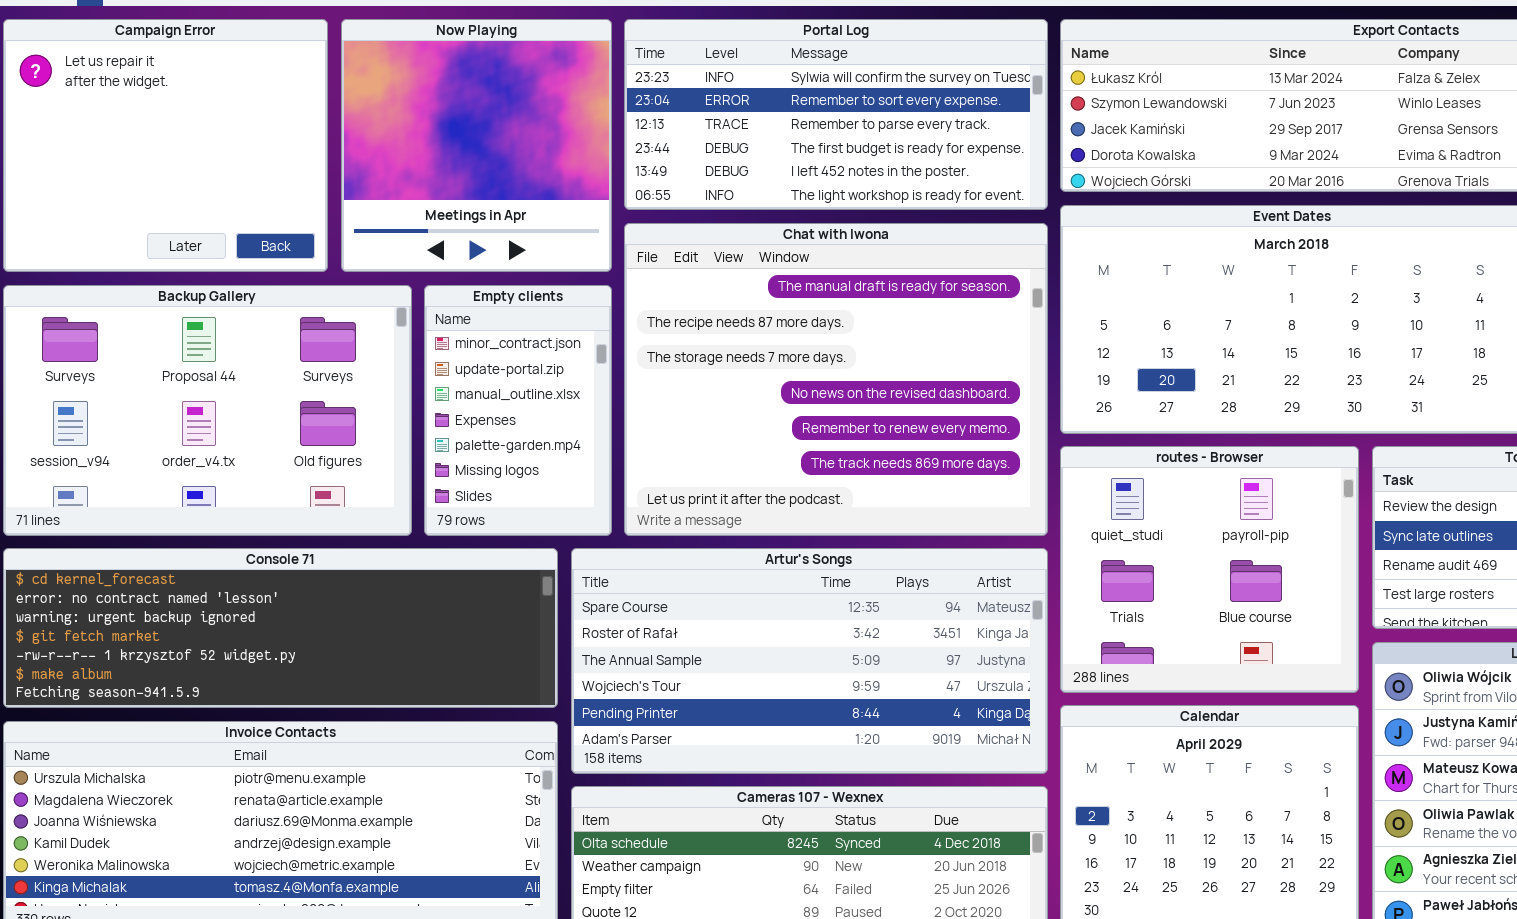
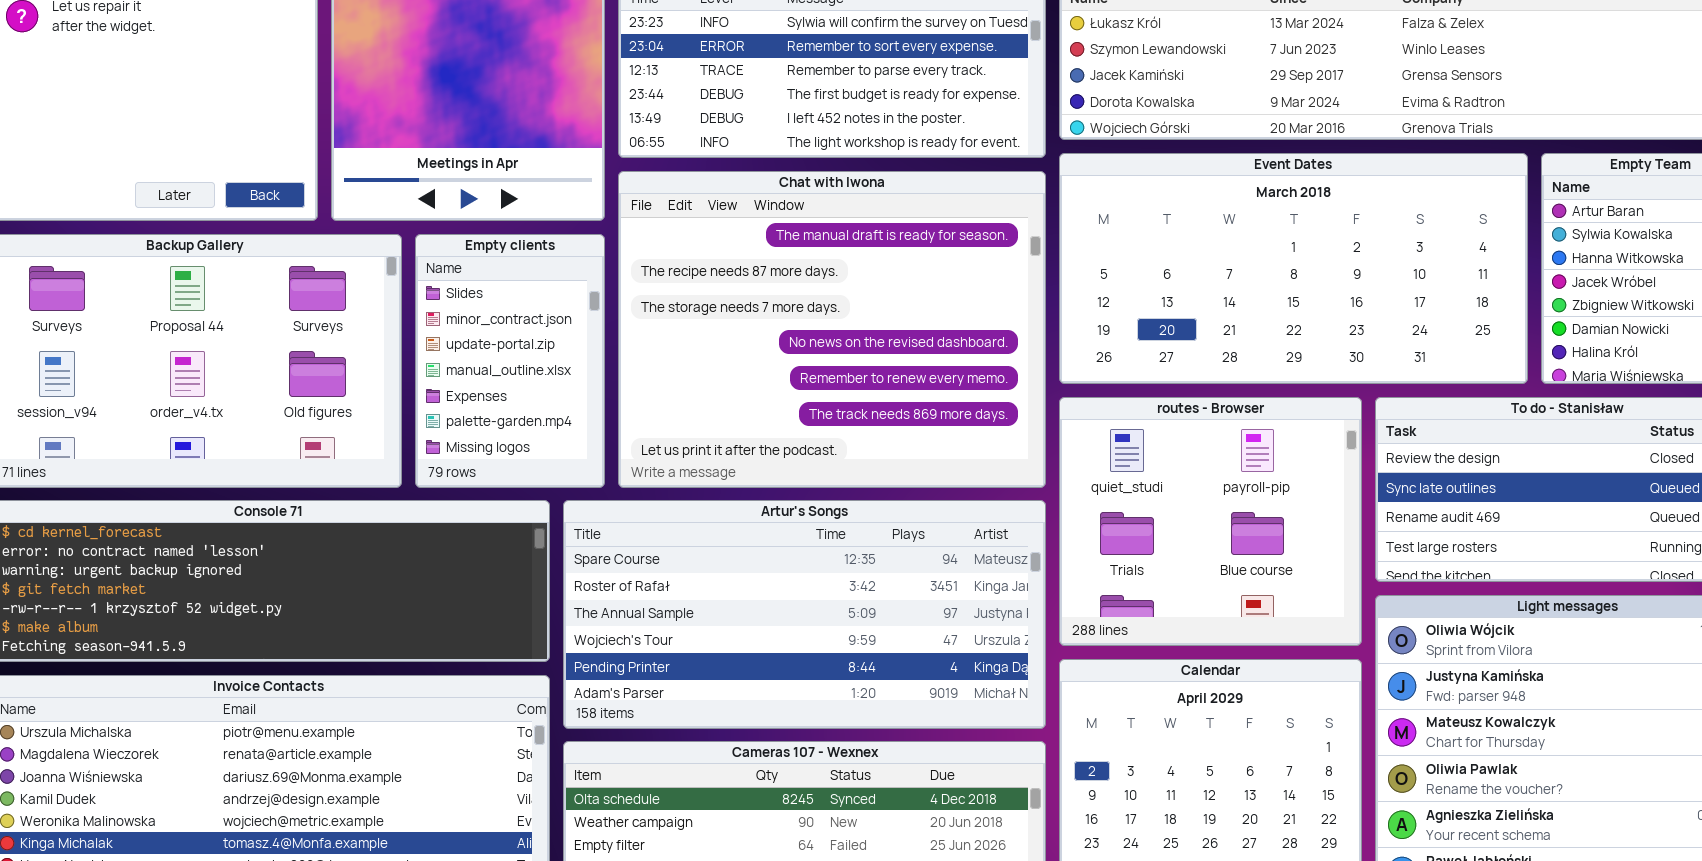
Empty clients: [424,285,612,536] -> [415,234,605,488], scrolled up 1 row

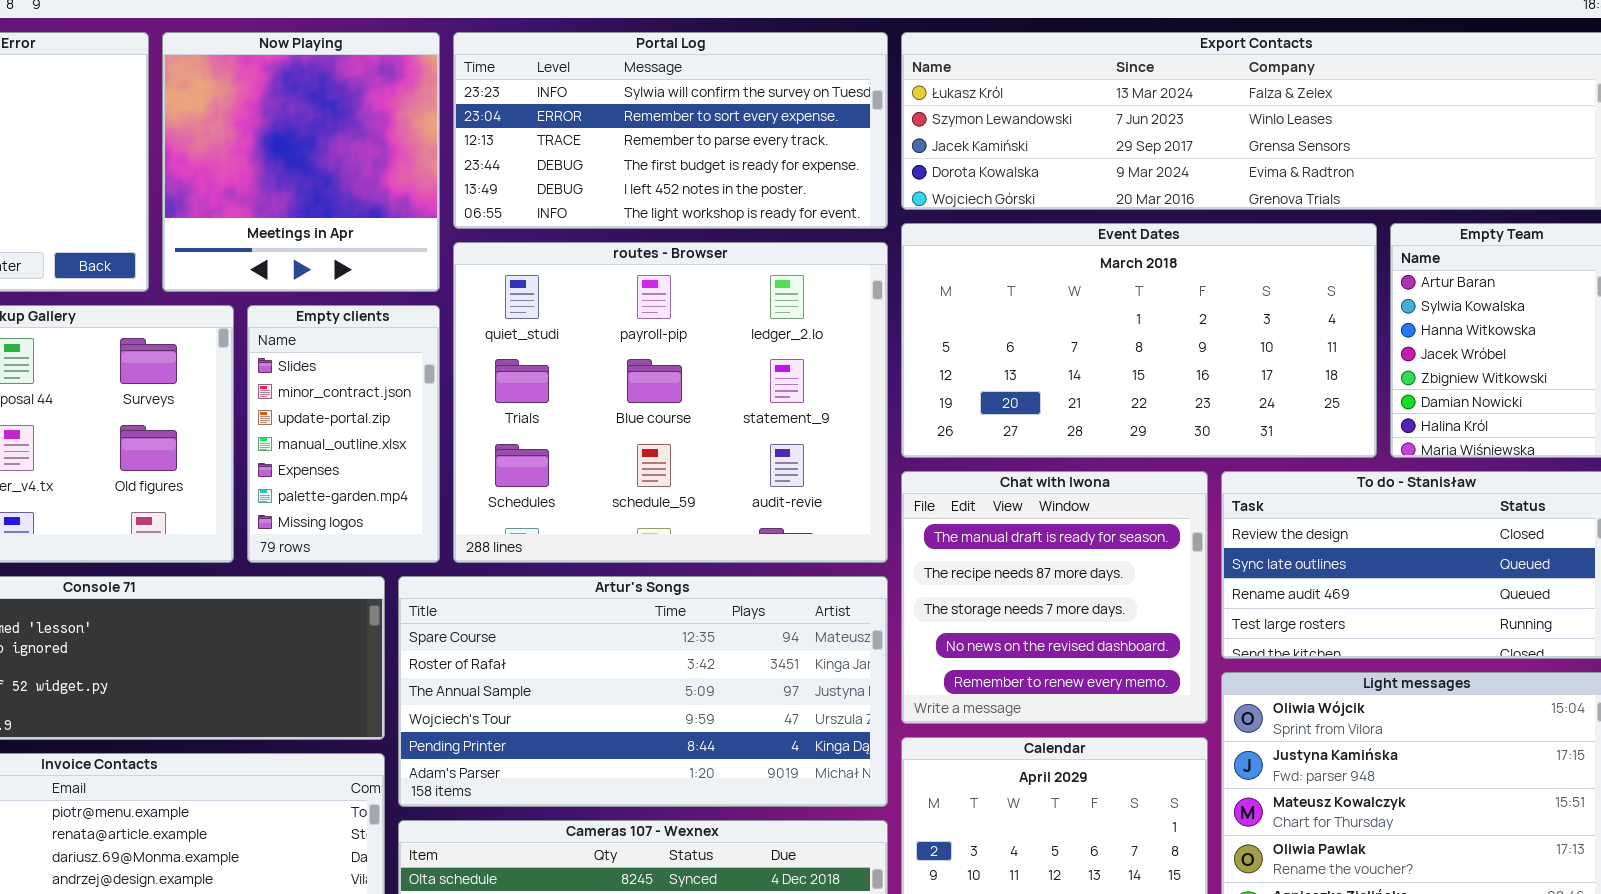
Chat with Iwona: [618,171,1046,488] -> [901,471,1208,724], moved, resized
routes - Browser: [1059,397,1362,646] -> [453,242,888,563], moved, resized

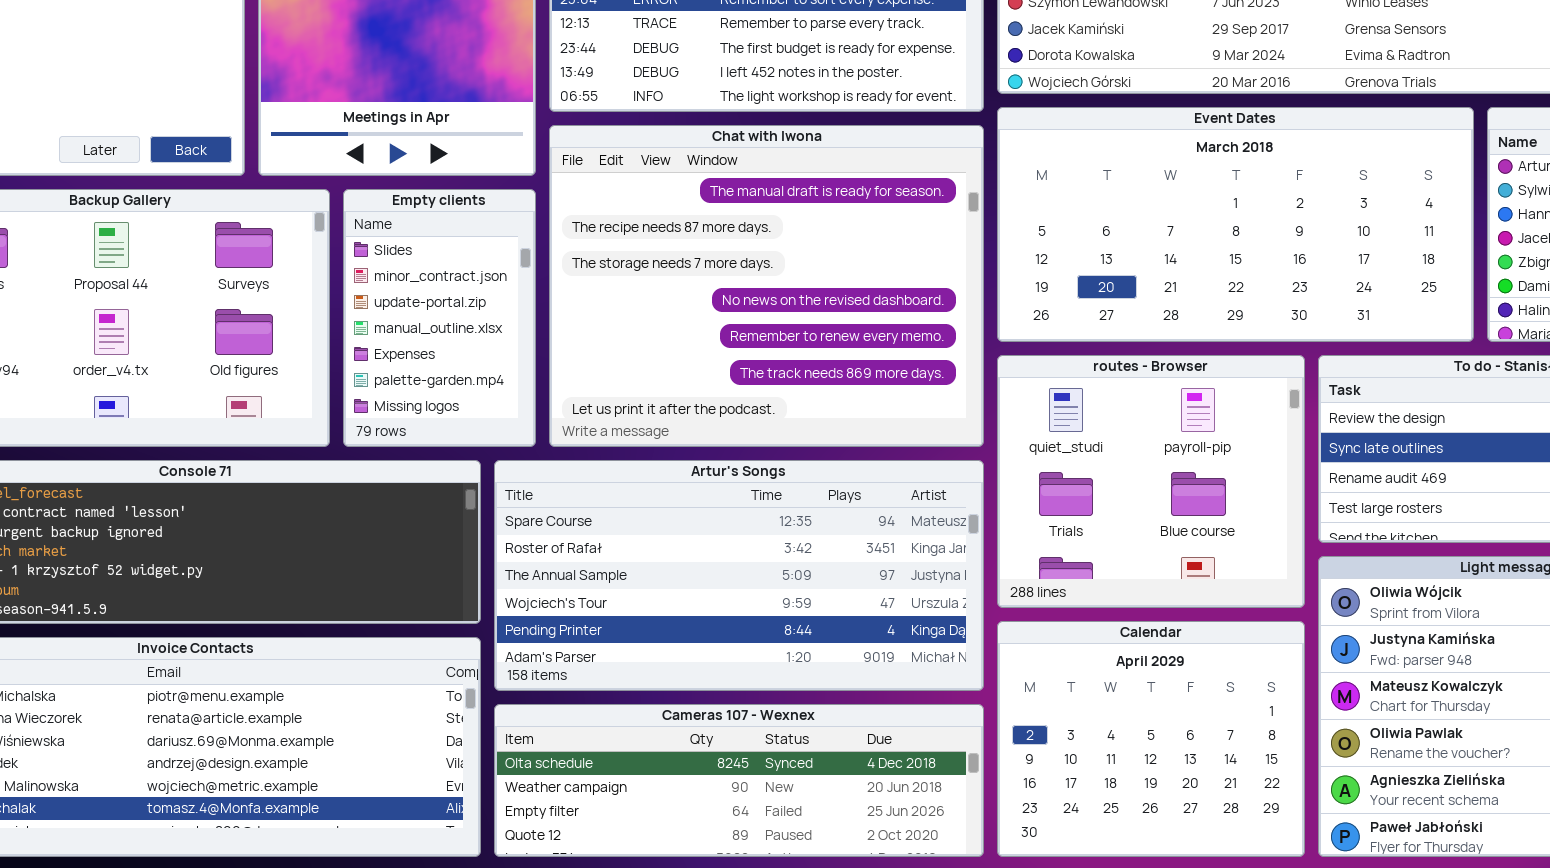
routes - Browser: [453,242,888,563] -> [997,355,1305,608], moved, resized
Chat with Iwona: [901,471,1208,724] -> [549,125,984,447], moved, resized

